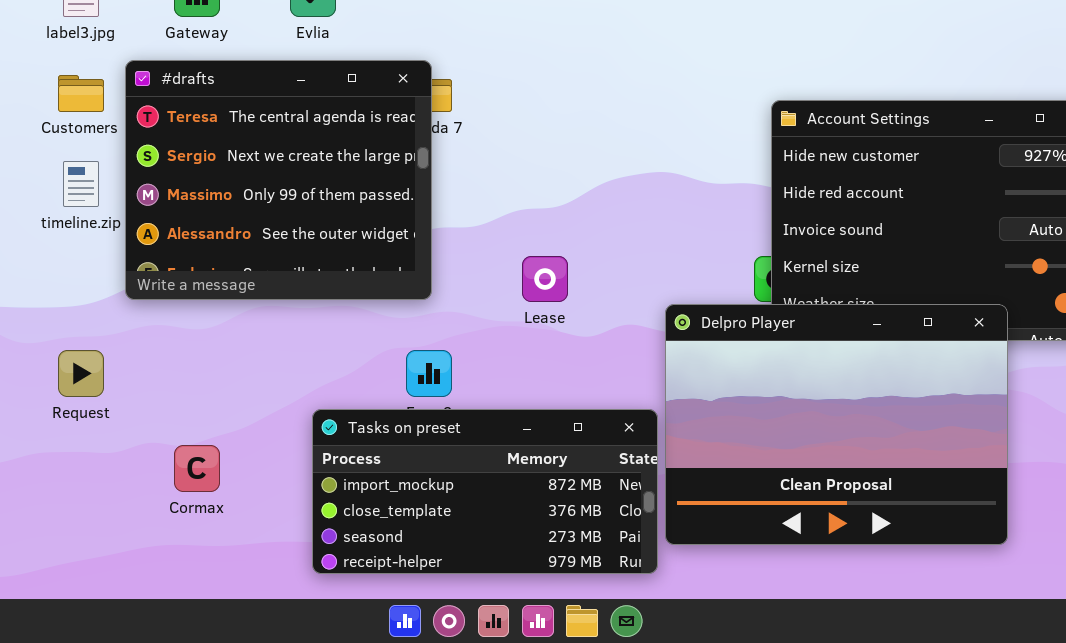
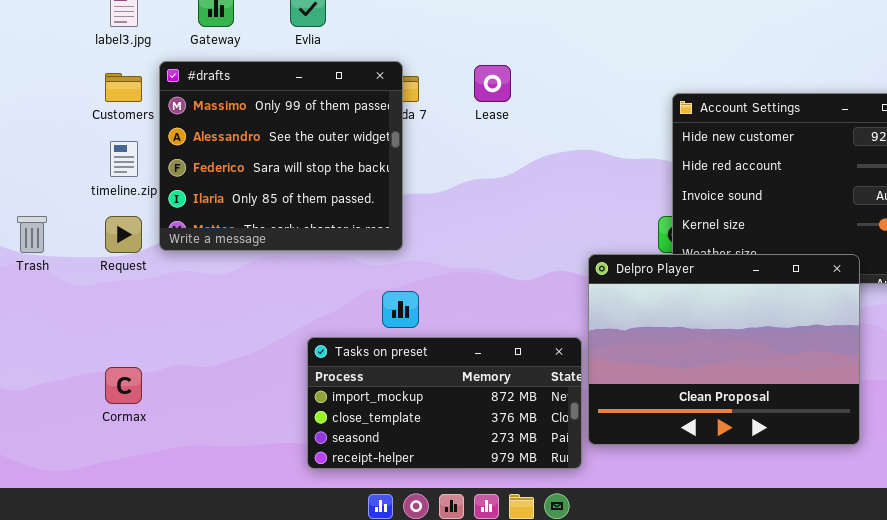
#drafts: [125,60,432,300] -> [159,61,403,251], scrolled down 2 rows
Lease: [522,256,568,302] -> [474,65,511,102], moved
Request: [58,350,104,397] -> [105,216,142,253], moved
Cormax: [174,445,220,492] -> [105,367,142,404], moved

